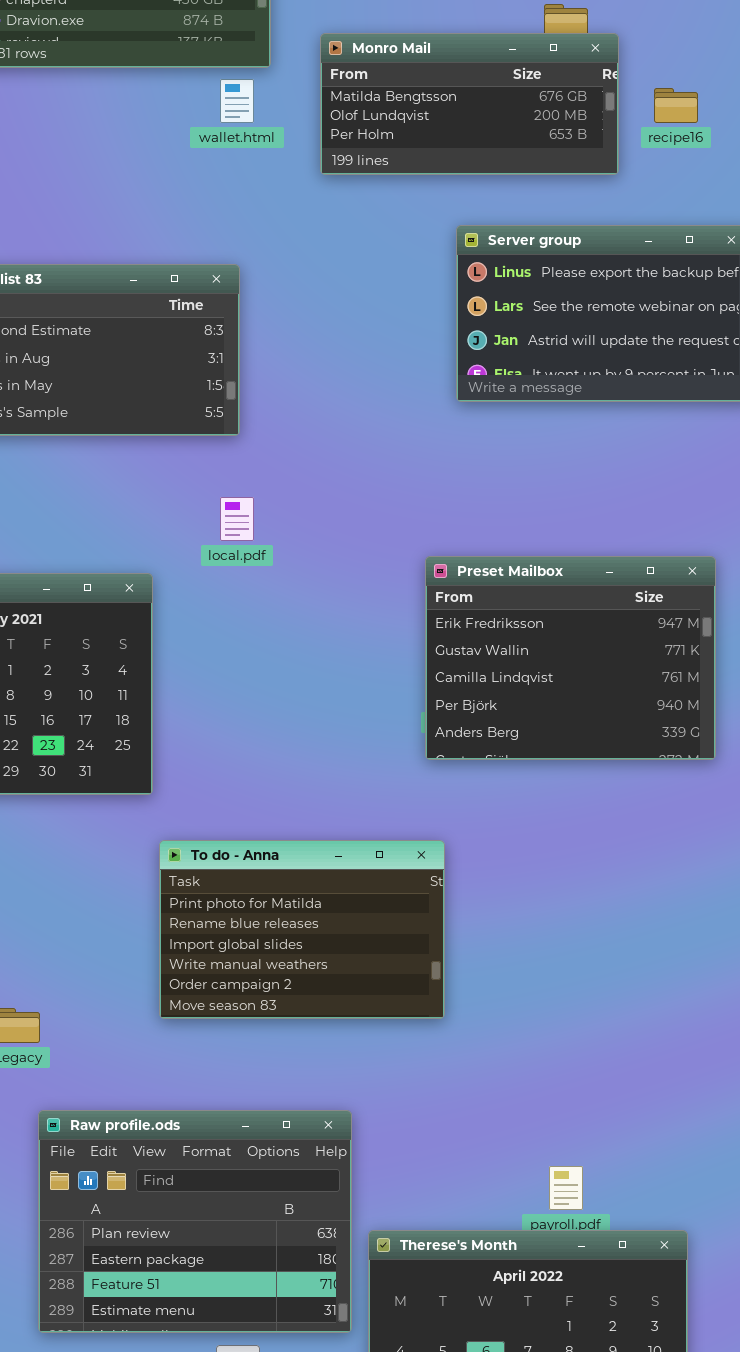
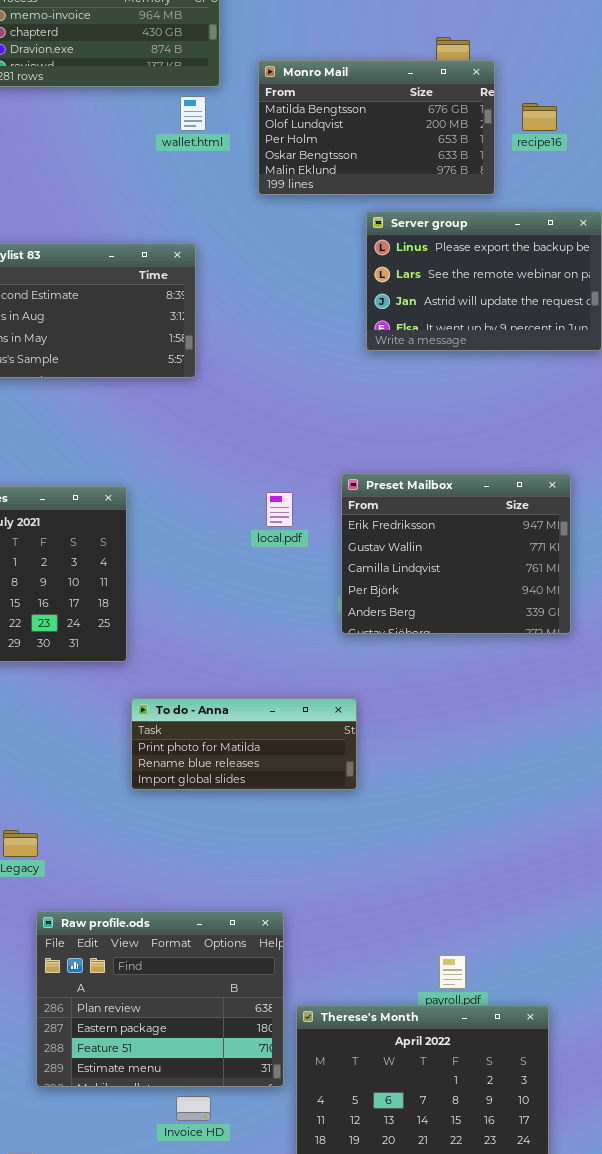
Monro Mail: [320,33,619,175] -> [258,60,495,195], resized
local.pdf: [220,497,254,541] -> [266,492,293,527], moved
To do - Anna: [159,840,445,1019] -> [131,698,357,790], resized

